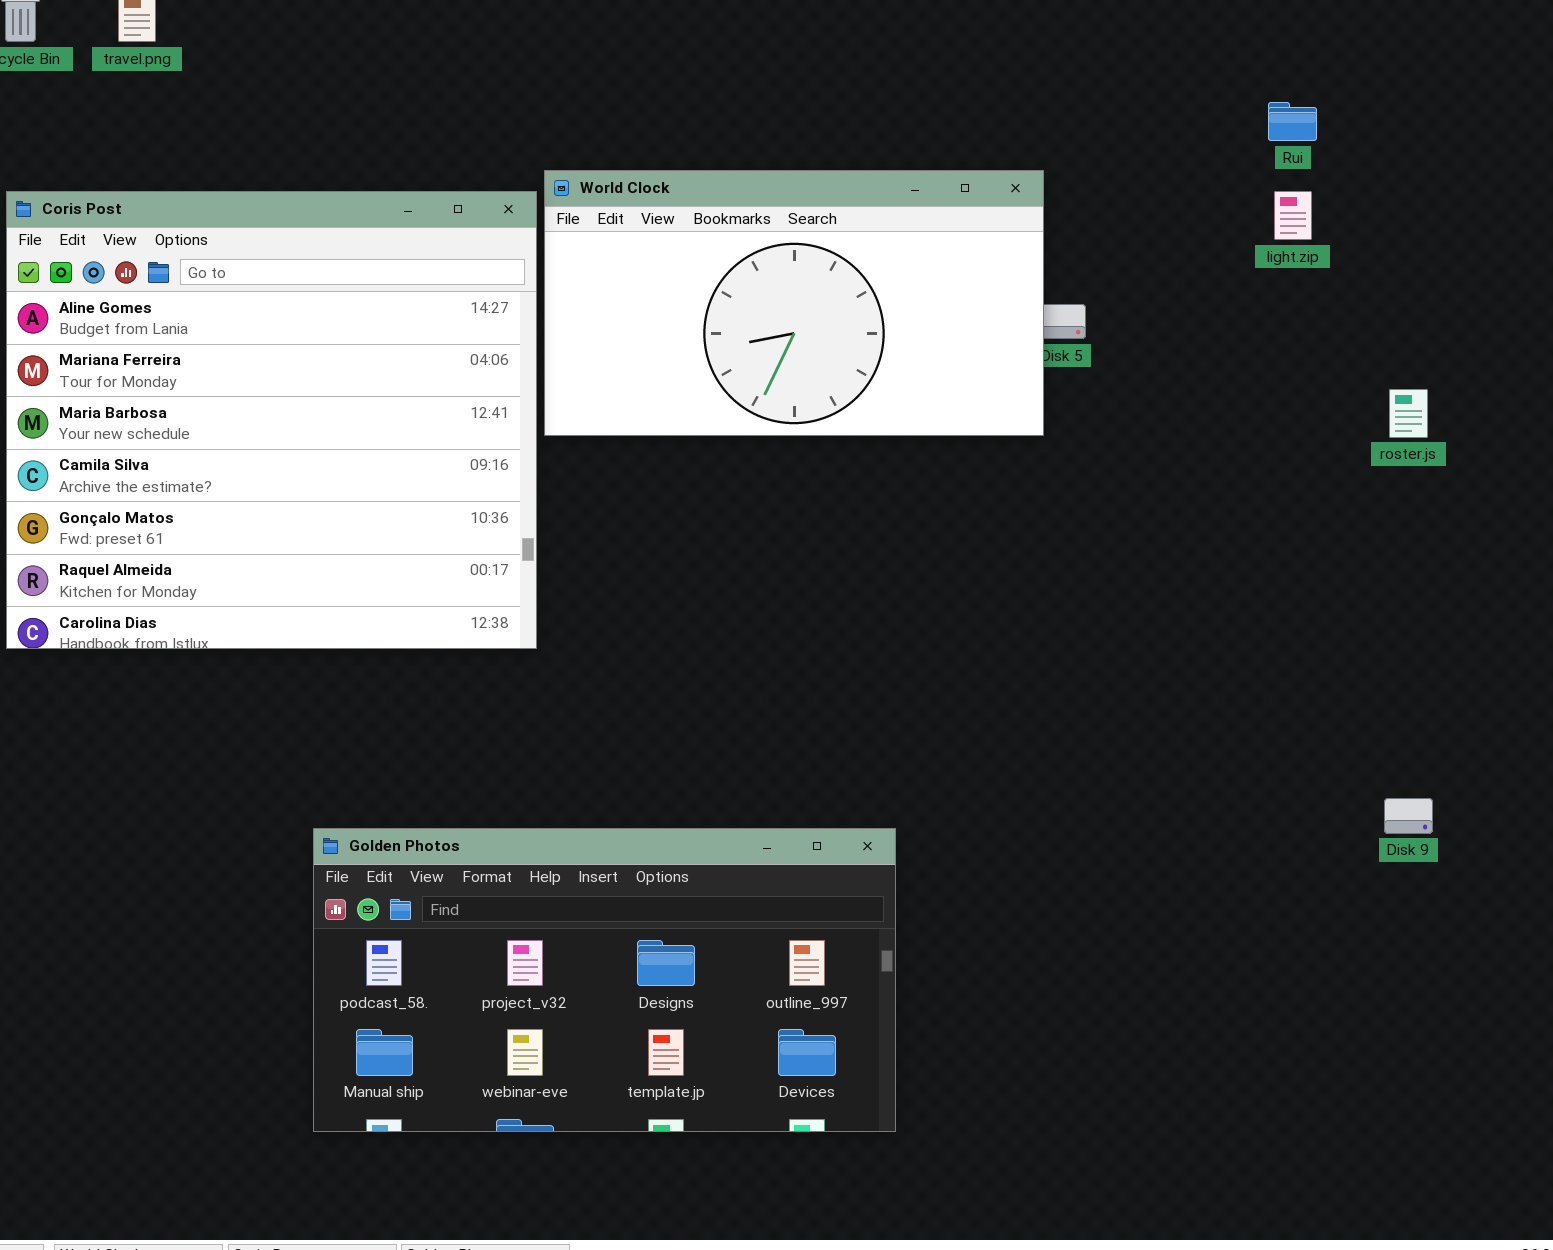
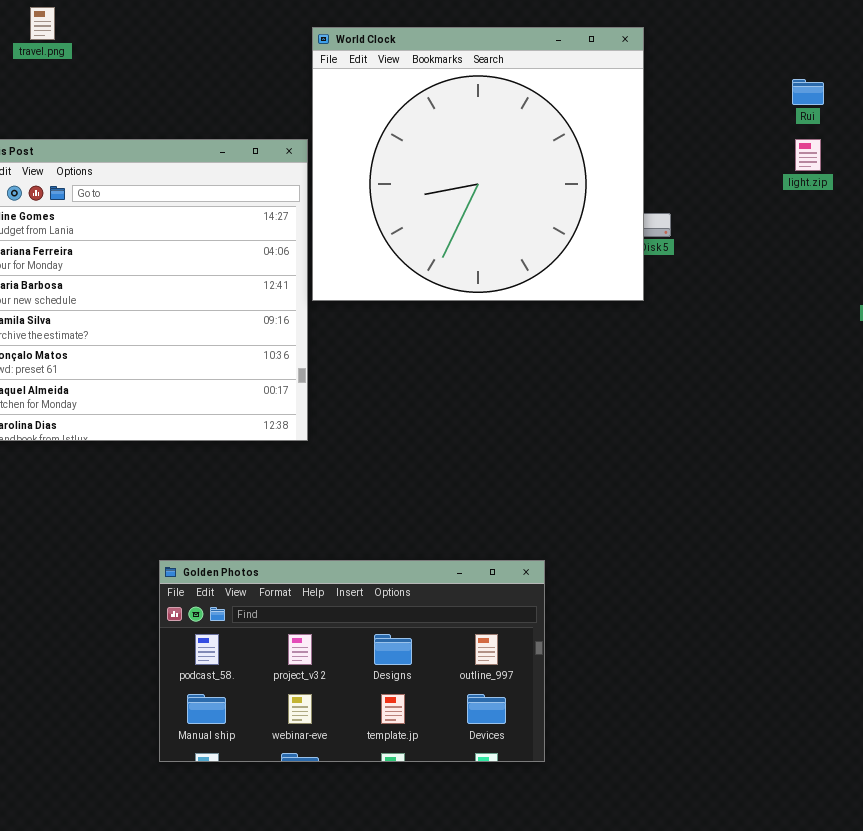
World Clock: [544,170,1044,436] -> [312,27,644,301], resized

